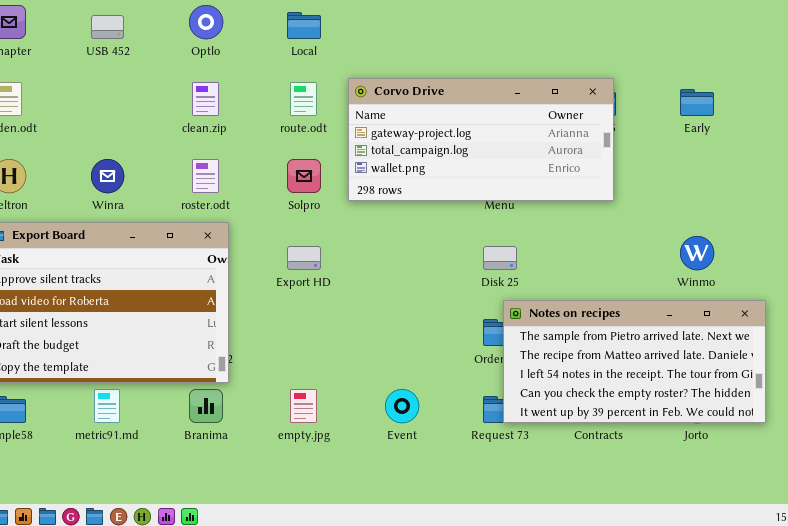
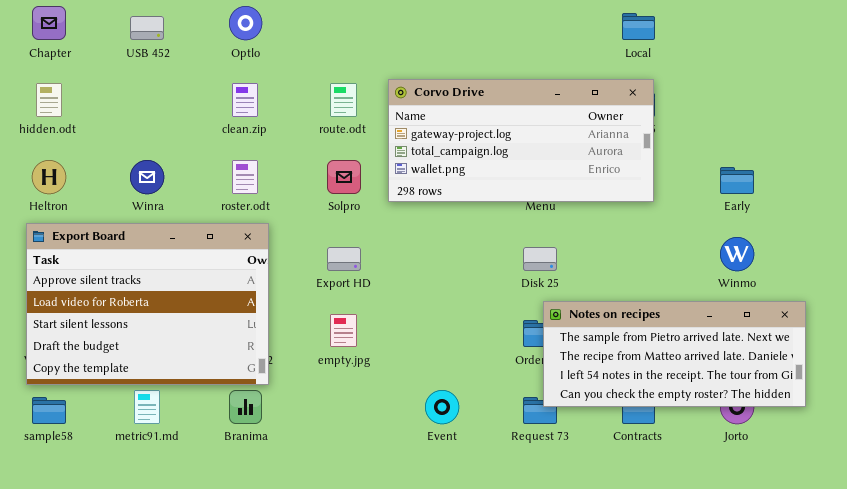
Local: [287,12,321,39] -> [622,13,655,40], moved
Early: [680,89,714,116] -> [720,167,754,194], moved
Notes on recipes: [503,300,766,423] -> [543,301,806,407], resized
empty.jpg: [290,389,317,423] -> [330,314,357,347], moved

